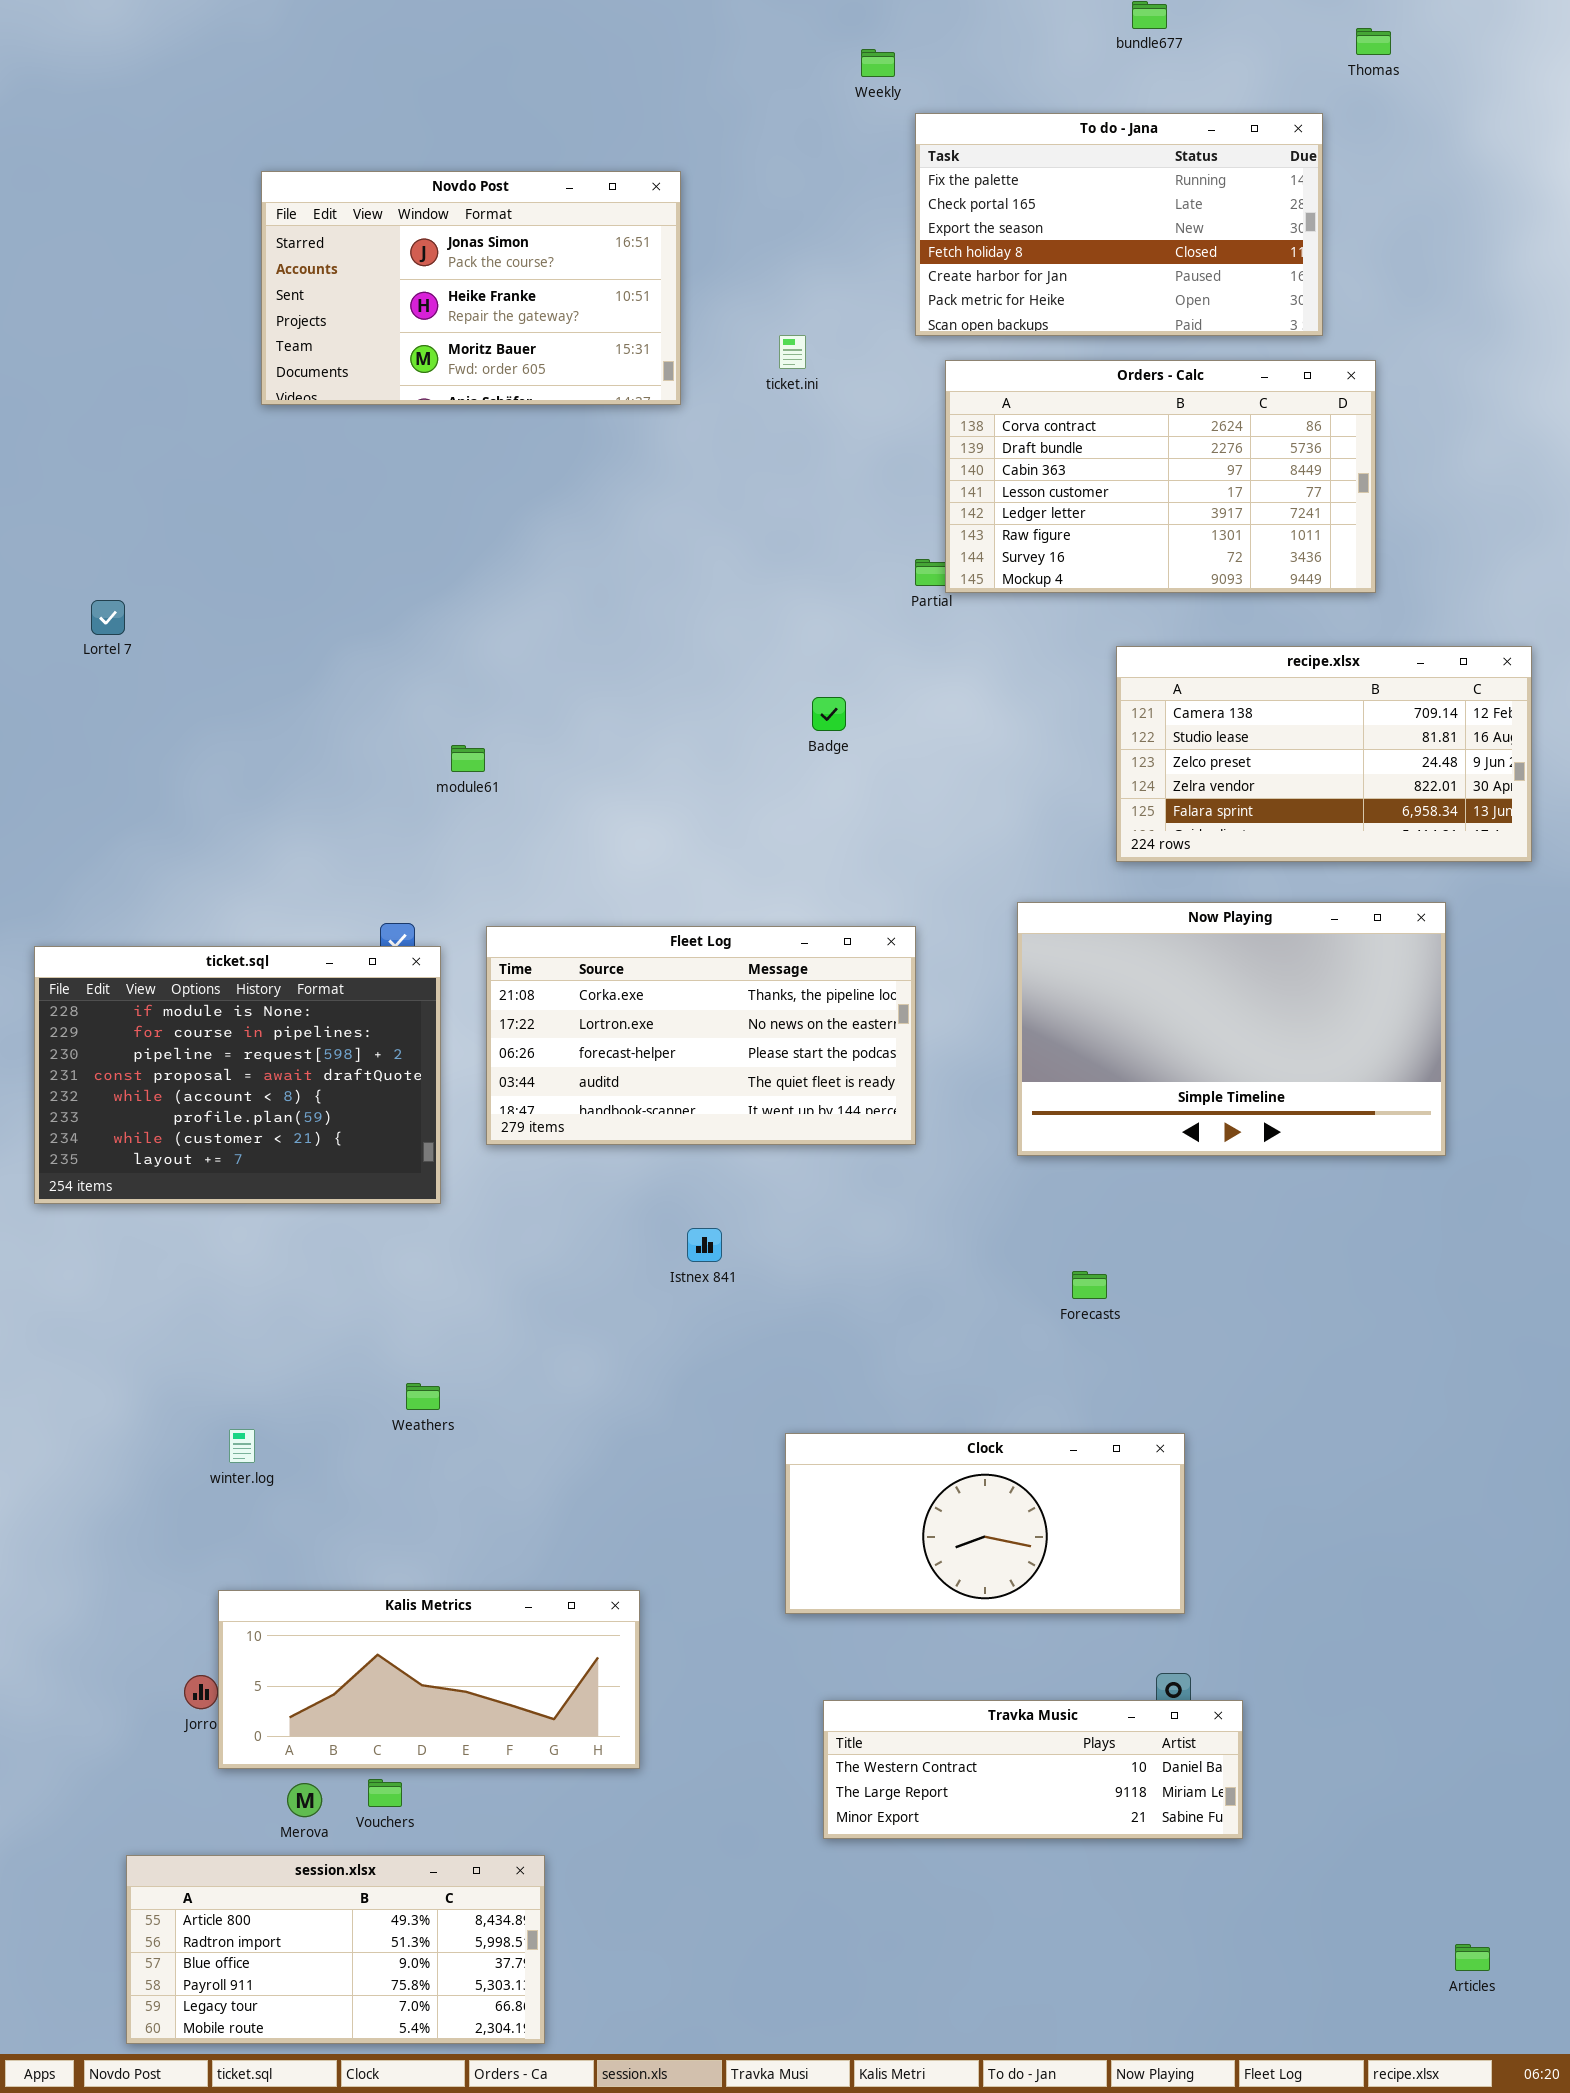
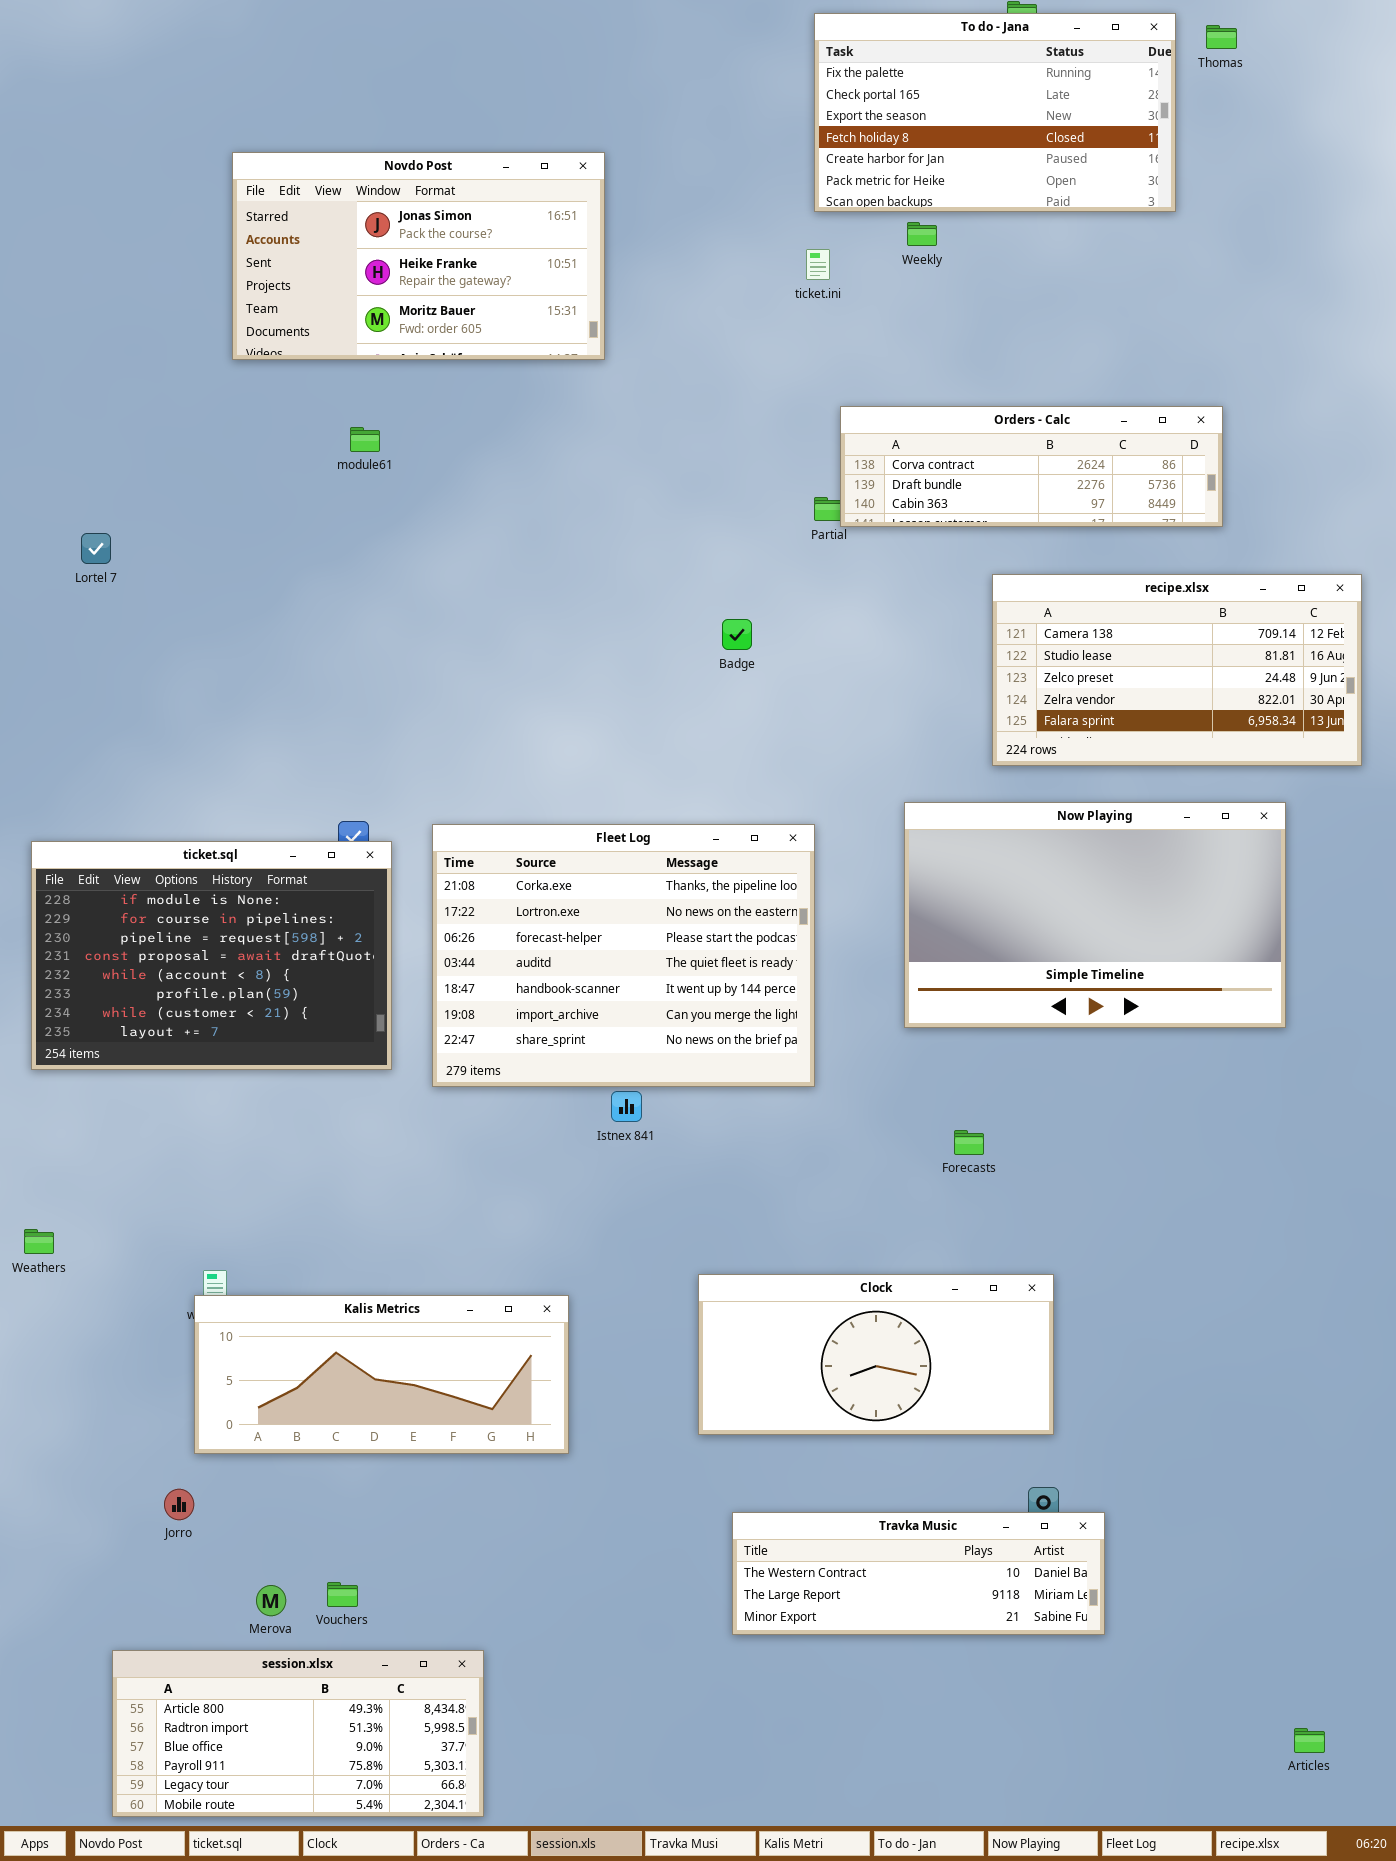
Weekly: [861,49,895,77] -> [907,222,937,246], moved
To do - Jana: [915,113,1323,336] -> [814,13,1176,212], moved
ticket.ini: [779,335,806,369] -> [806,249,830,280], moved
Orders - Calc: [945,360,1376,593] -> [840,406,1223,527], resized
module61: [451,745,485,772] -> [350,427,380,452], moved
Fleet Log: [486,926,916,1145] -> [432,824,815,1087], resized
Weathers: [406,1383,440,1410] -> [24,1229,54,1254], moved
Kalis Metrics: [218,1590,640,1769] -> [194,1295,569,1454], moved

